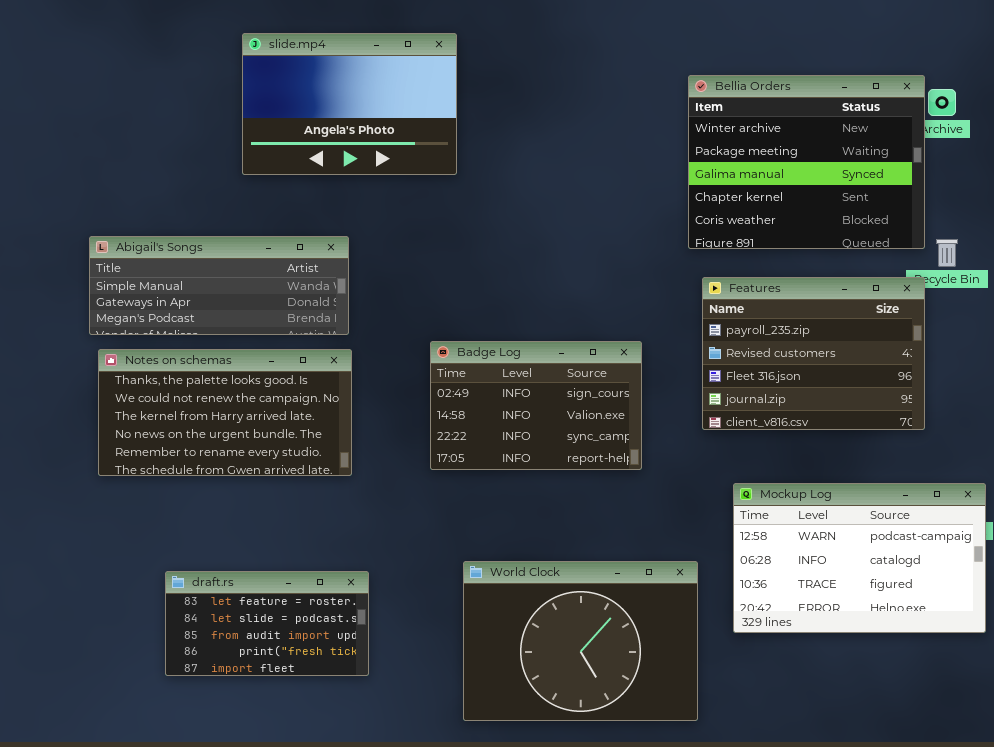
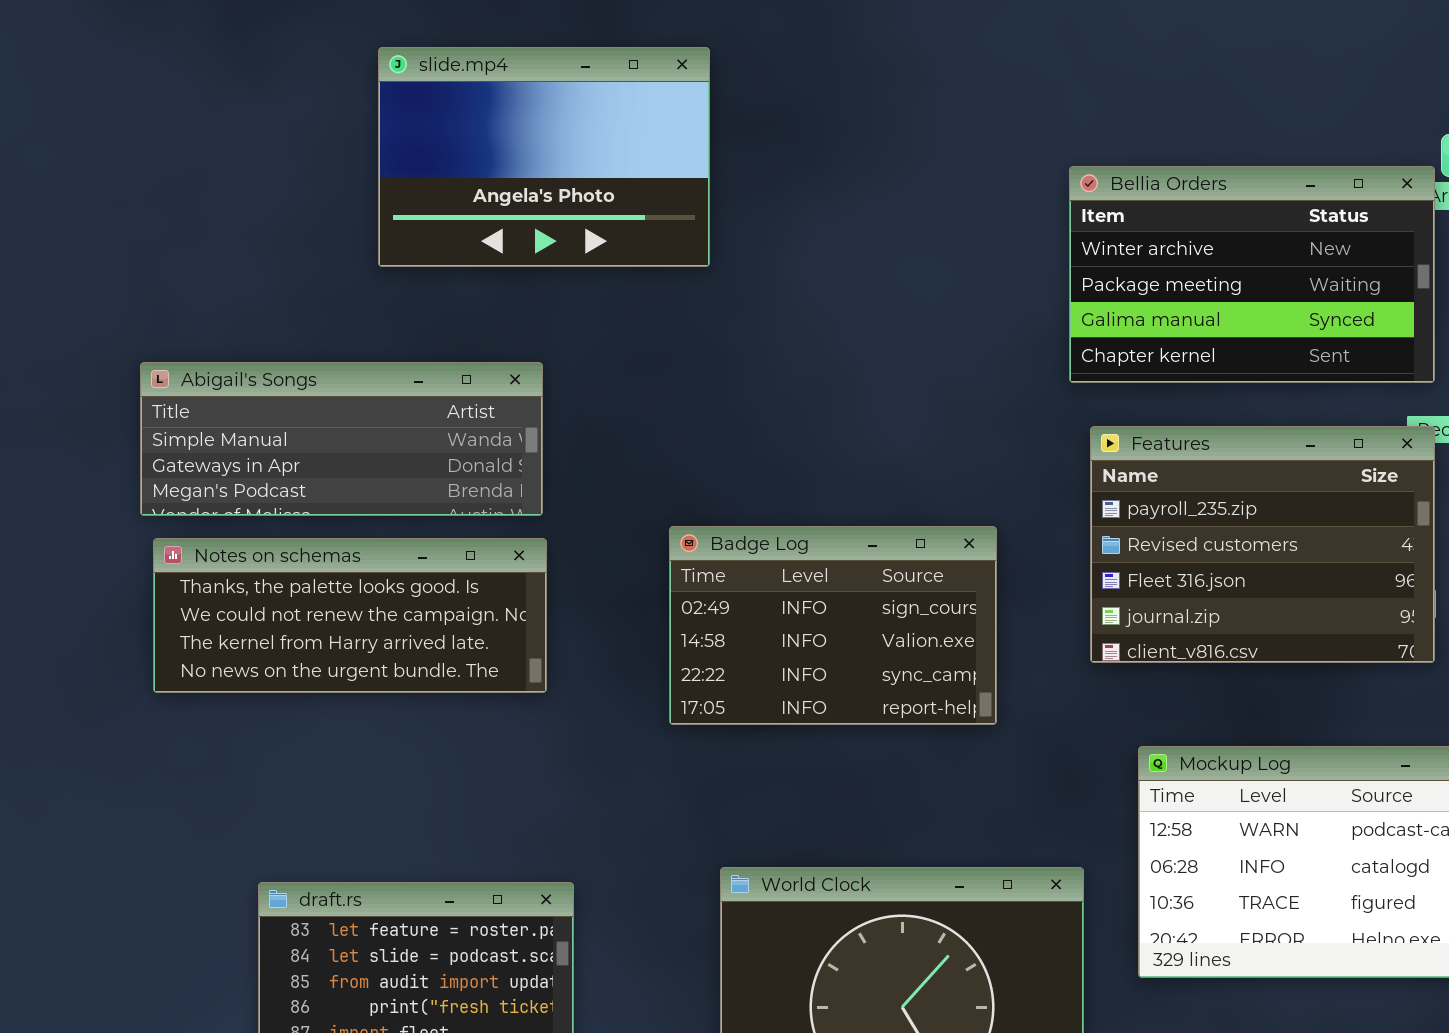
Bellia Orders: [688,75,925,249] -> [1069,166,1435,383], resized
Notes on schemas: [98,349,352,476] -> [153,538,547,693], resized

